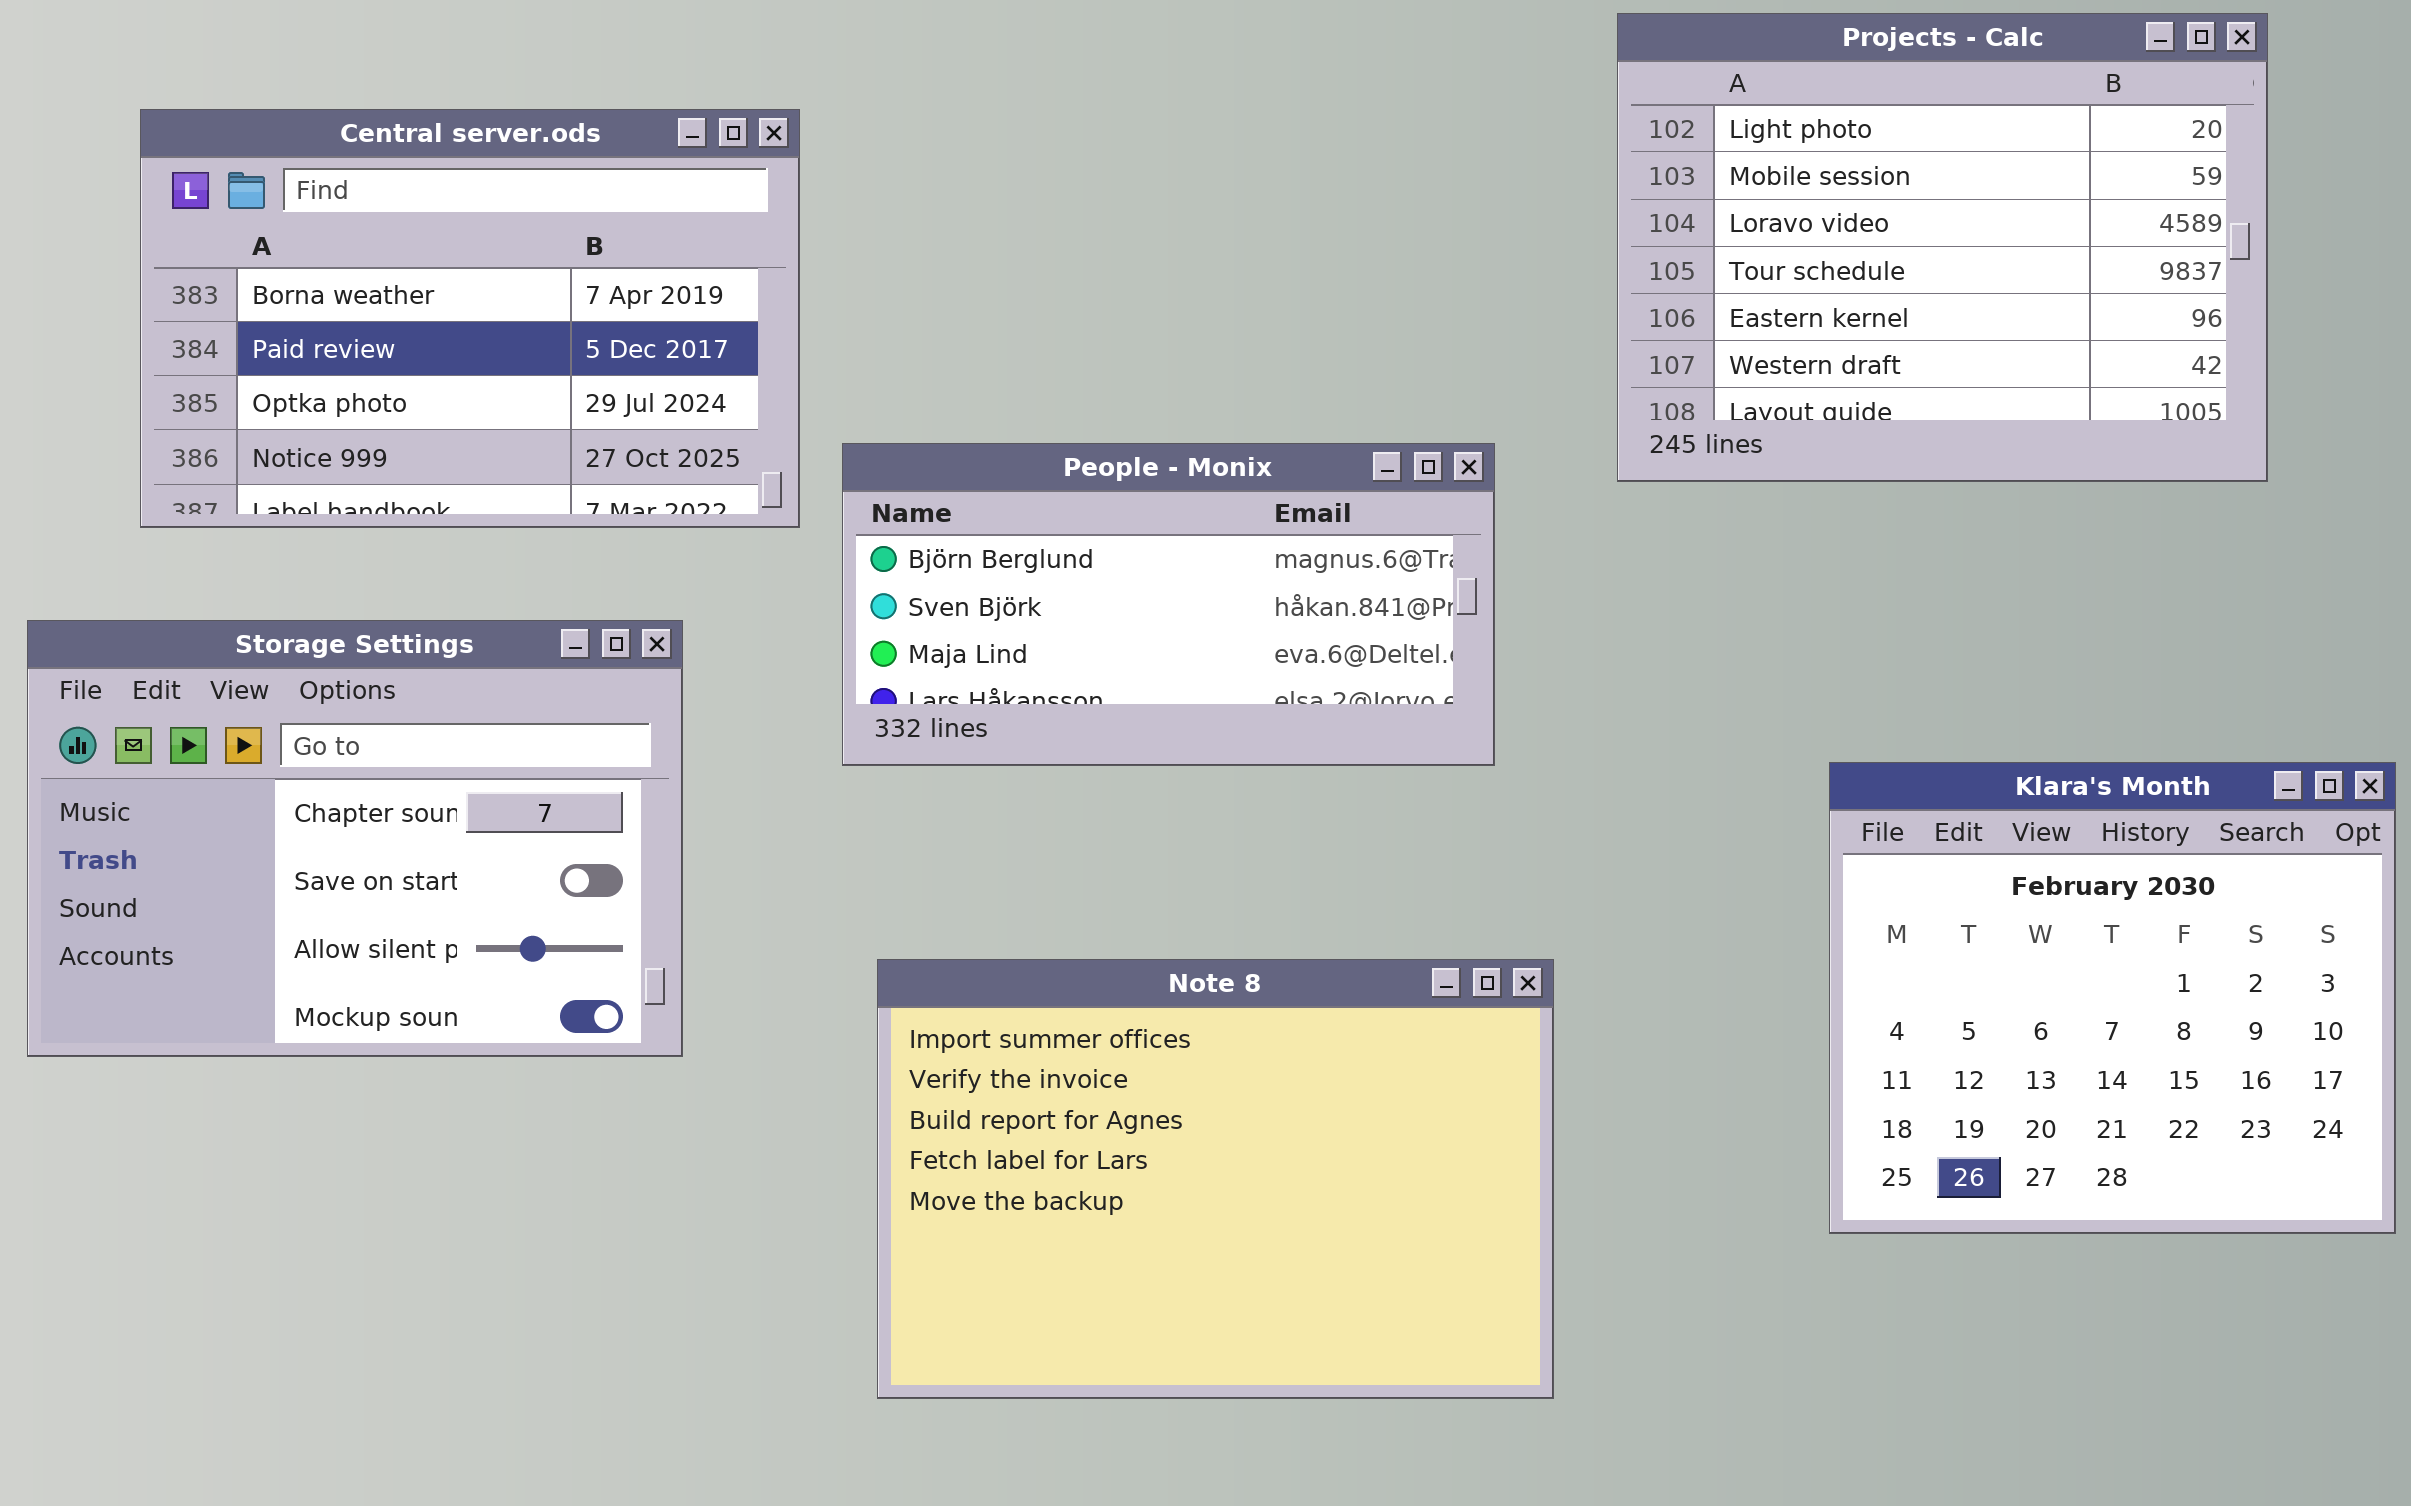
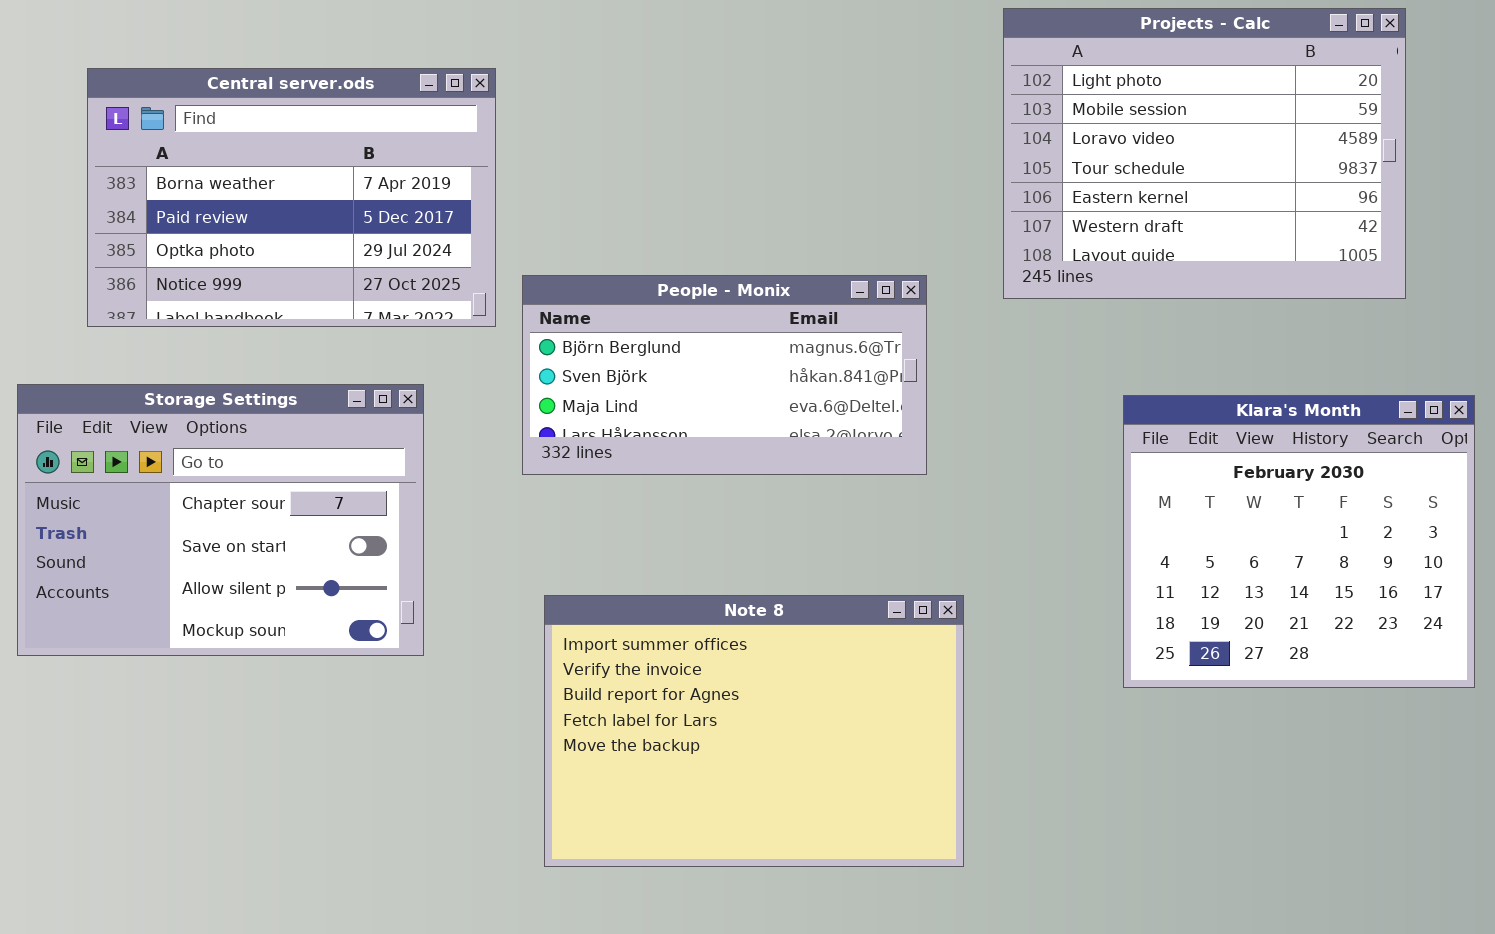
Klara's Month: [1829,762,2396,1234] -> [1123,395,1475,688], moved

